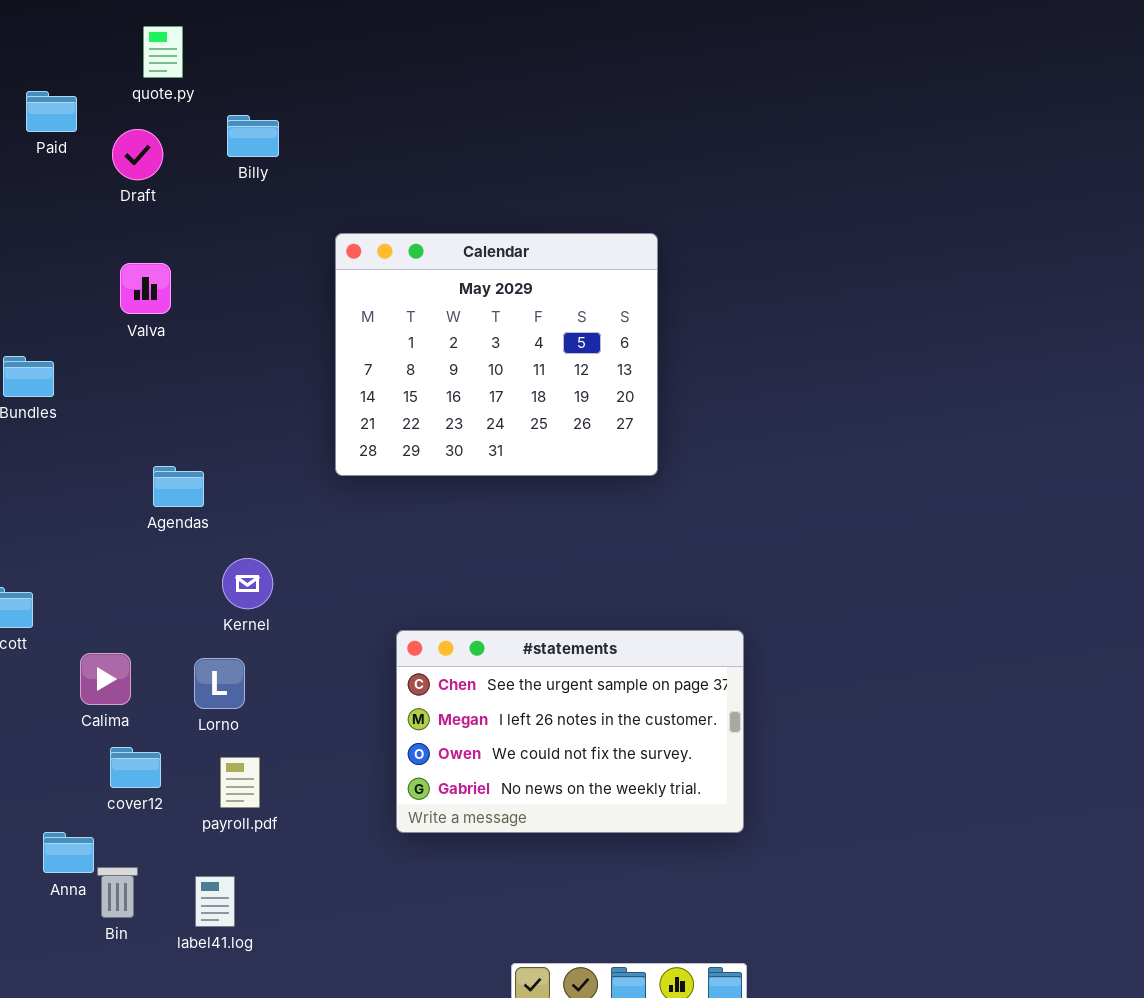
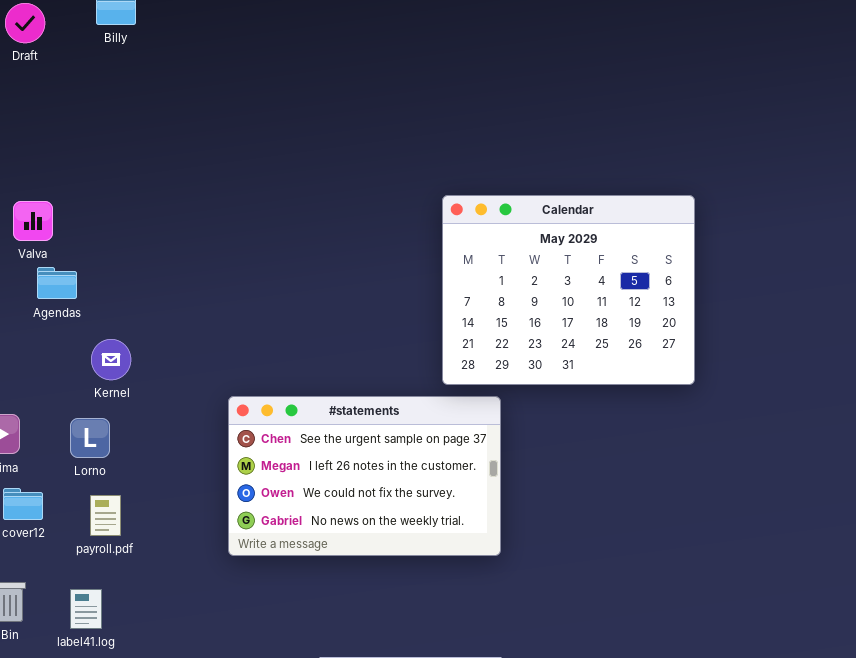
Calendar: [335,233,658,476] -> [442,195,695,385], moved
Valva: [120,263,171,314] -> [13,201,53,241], moved

